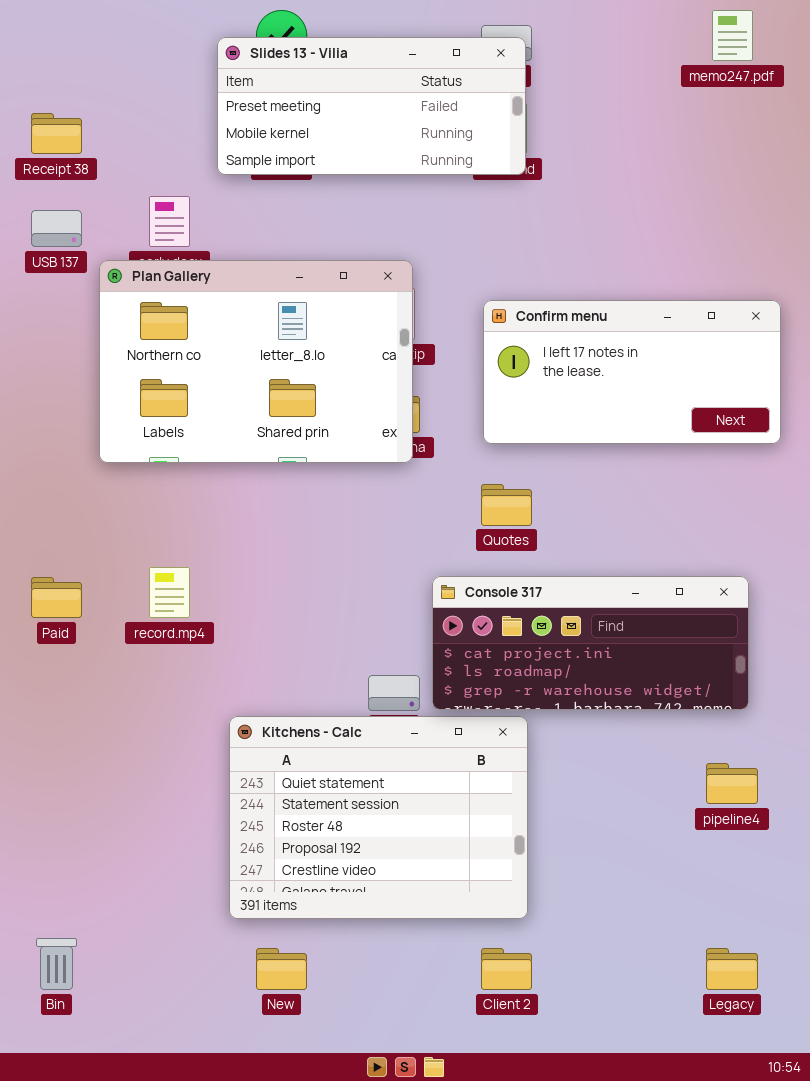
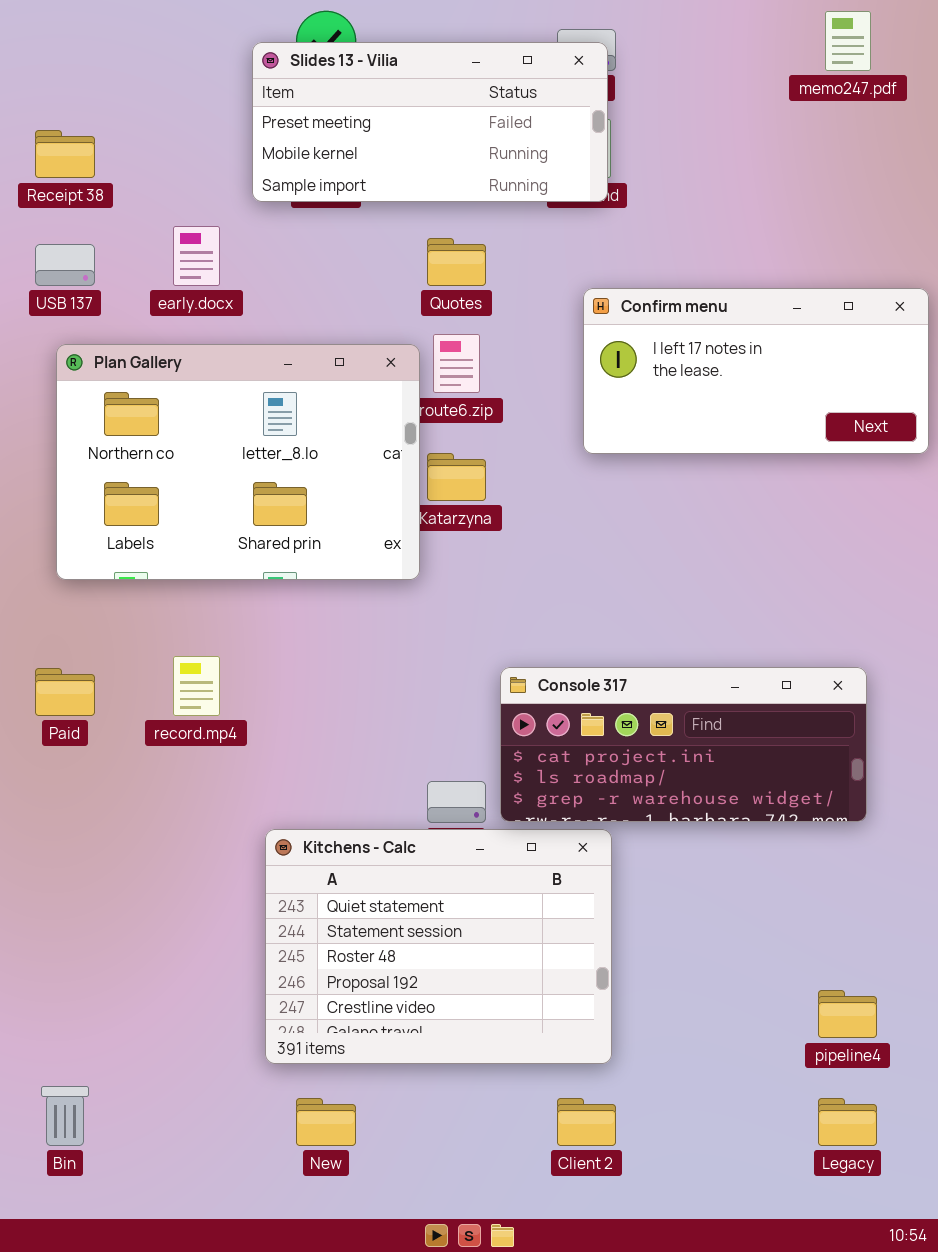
Plan Gallery: [99,260,413,463] -> [56,344,420,580], moved
Confirm menu: [483,300,781,444] -> [583,288,929,454], moved
Quotes: [481,484,532,526] -> [427,238,486,286], moved
pipeline4: [706,763,758,804] -> [818,990,877,1038], moved

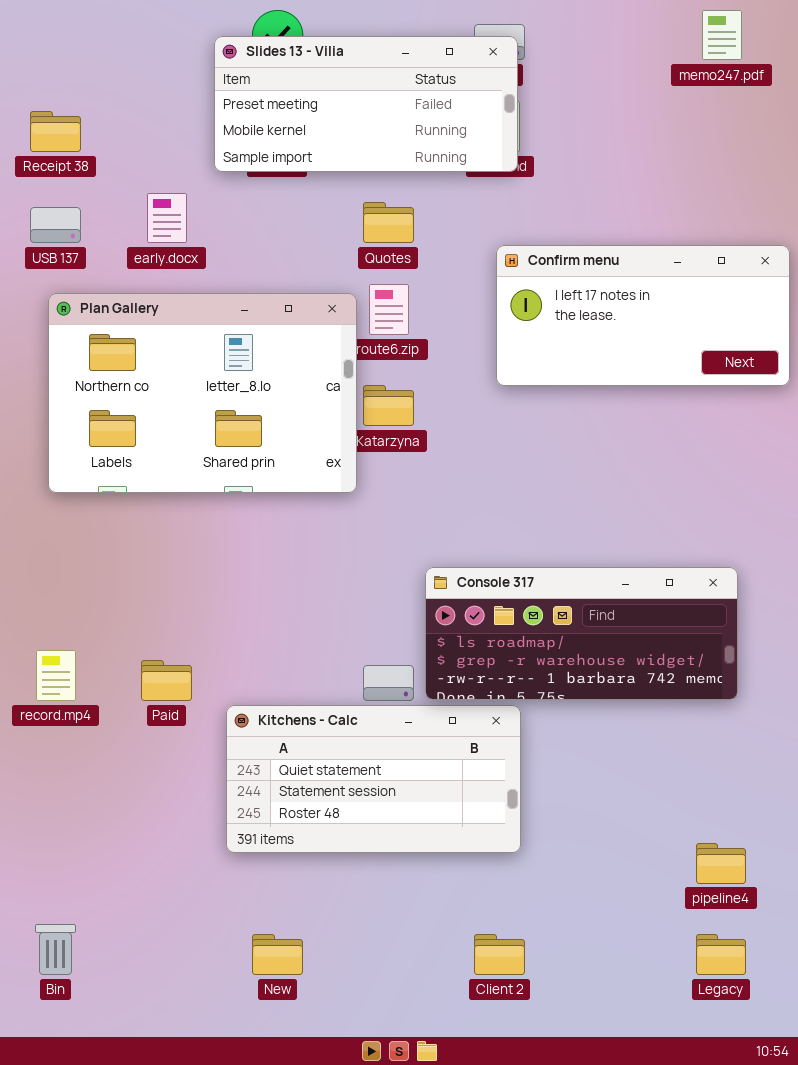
record.mp4: [173,656,220,716] -> [36,650,76,701], moved
Console 317: [500,667,867,822] -> [425,567,738,700], scrolled down 1 row
Paid: [35,668,95,716] -> [141,660,192,701], moved
Kitchens - Calc: [265,829,612,1064] -> [226,705,521,853], resized

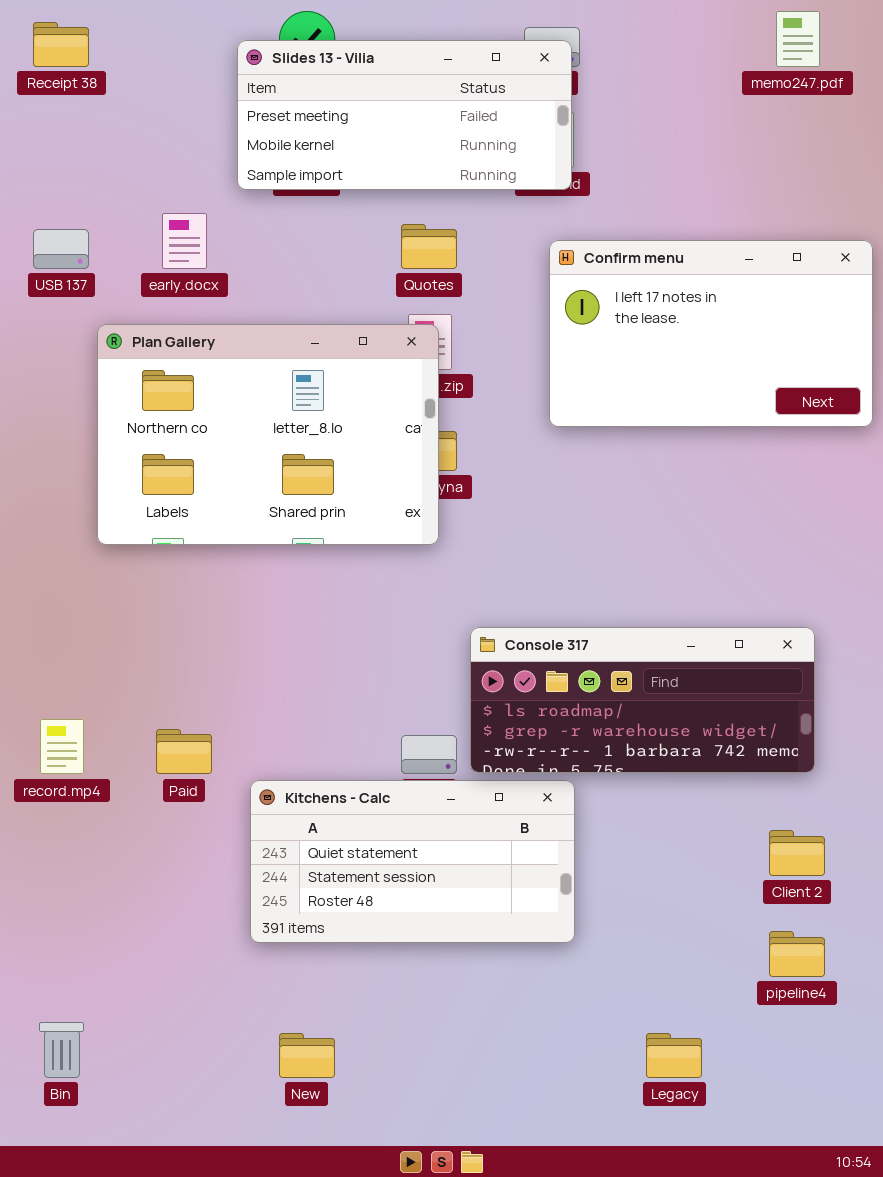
Receipt 38: [30,111,81,152] -> [33,22,89,67], moved
Confirm menu: [496,245,790,386] -> [549,240,873,427], resized
Plan Gallery: [48,293,357,493] -> [97,324,439,545], moved
Client 2: [474,934,525,975] -> [769,830,825,876], moved
Legacy: [696,934,746,975] -> [646,1033,702,1078], moved

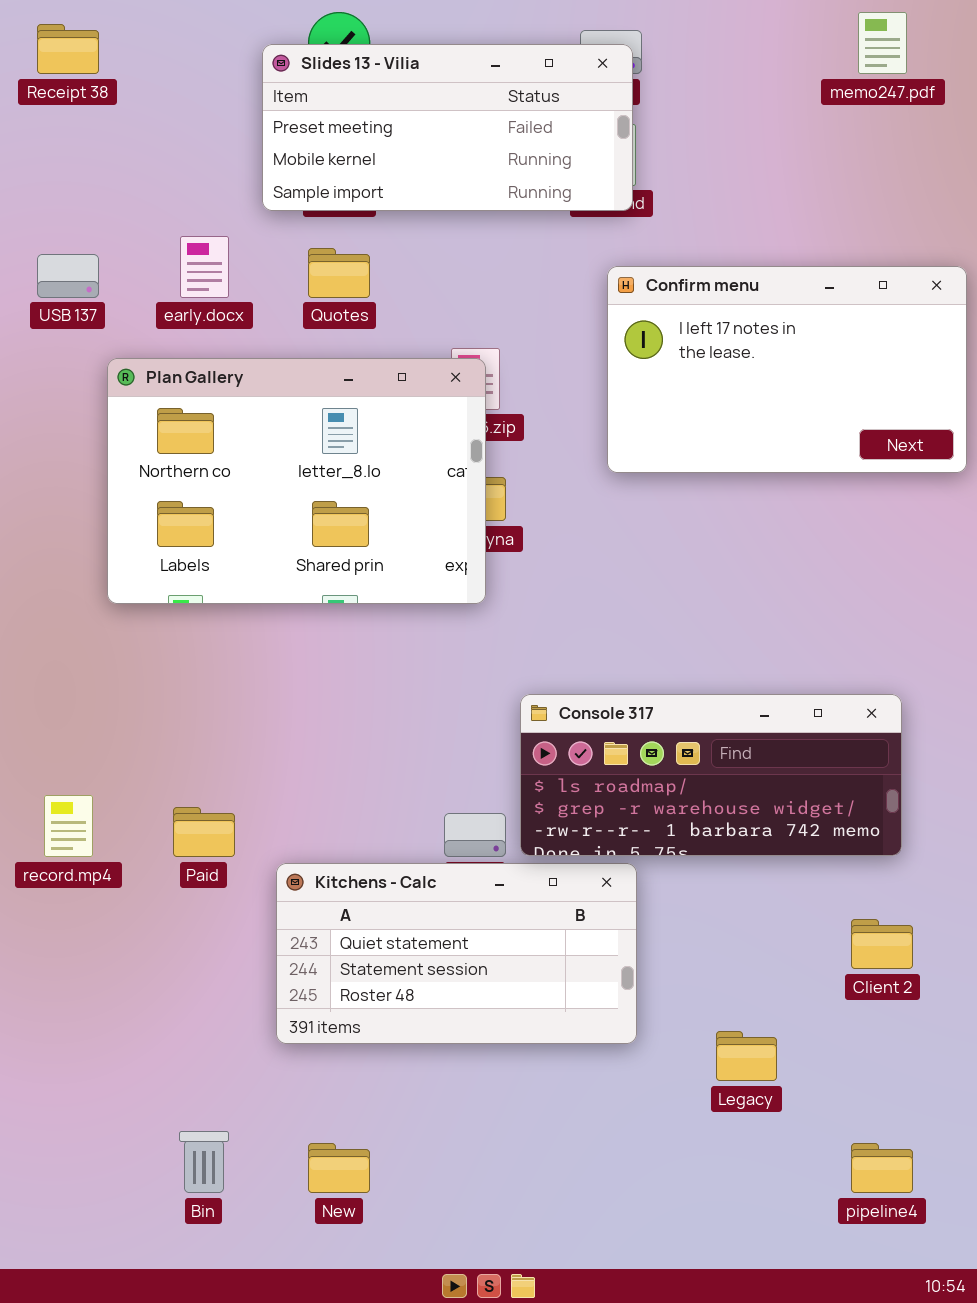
Quotes: [401,224,457,269] -> [308,248,370,298], moved
pipeline4: [769,931,825,977] -> [851,1143,913,1193], moved
Bin: [39,1022,84,1078] -> [179,1131,229,1193], moved
Legacy: [646,1033,702,1078] -> [716,1031,777,1081], moved

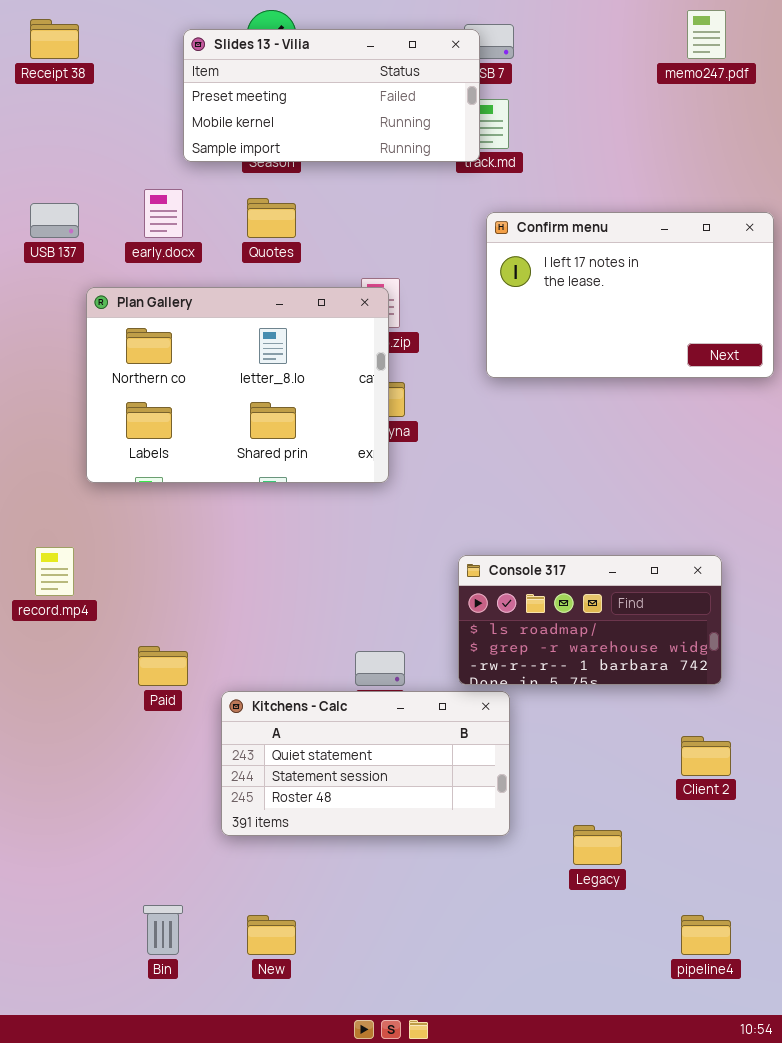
Slides 13 - Vilia: [262,44,633,211] -> [183,29,480,162], moved
Console 317: [520,694,902,856] -> [458,555,722,685], resized
record.mp4: [44,795,93,857] -> [35,547,74,596], moved

